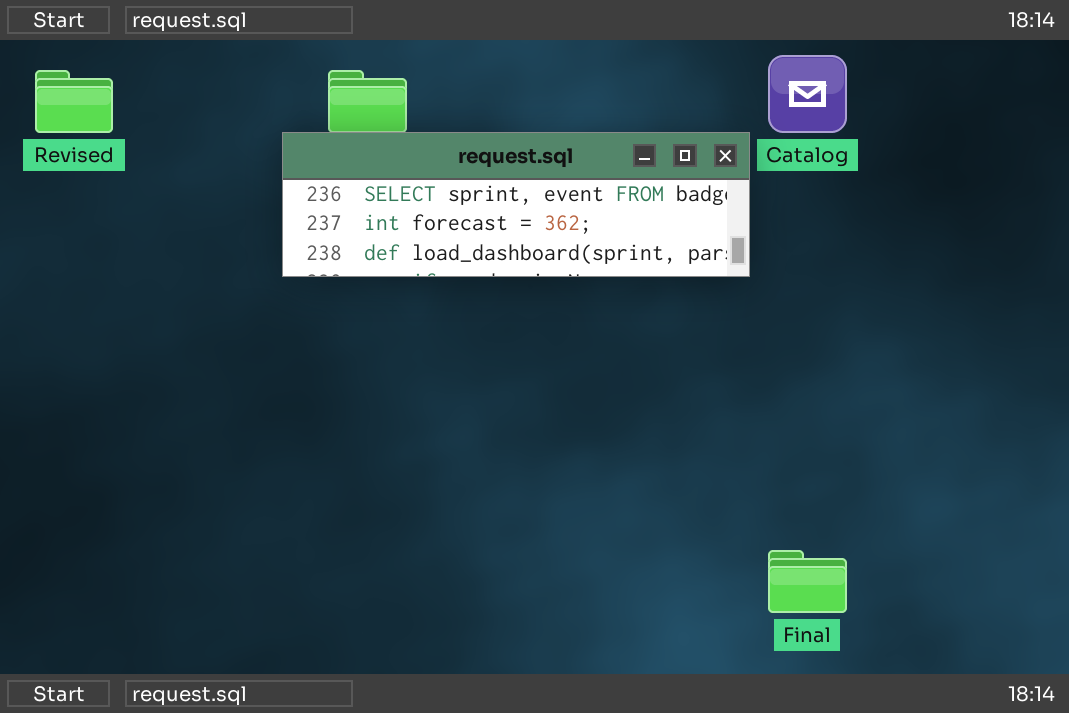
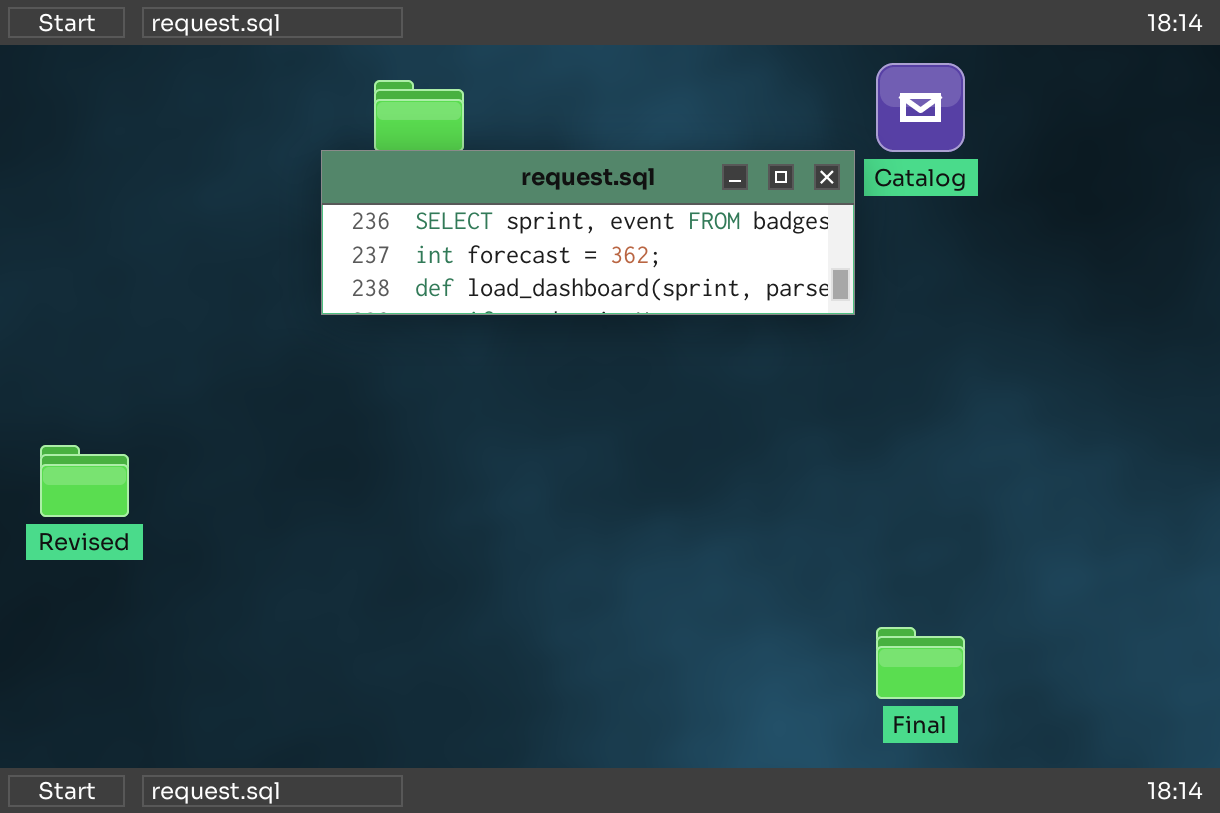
Revised: [35,70,113,133] -> [40,445,129,517], moved

